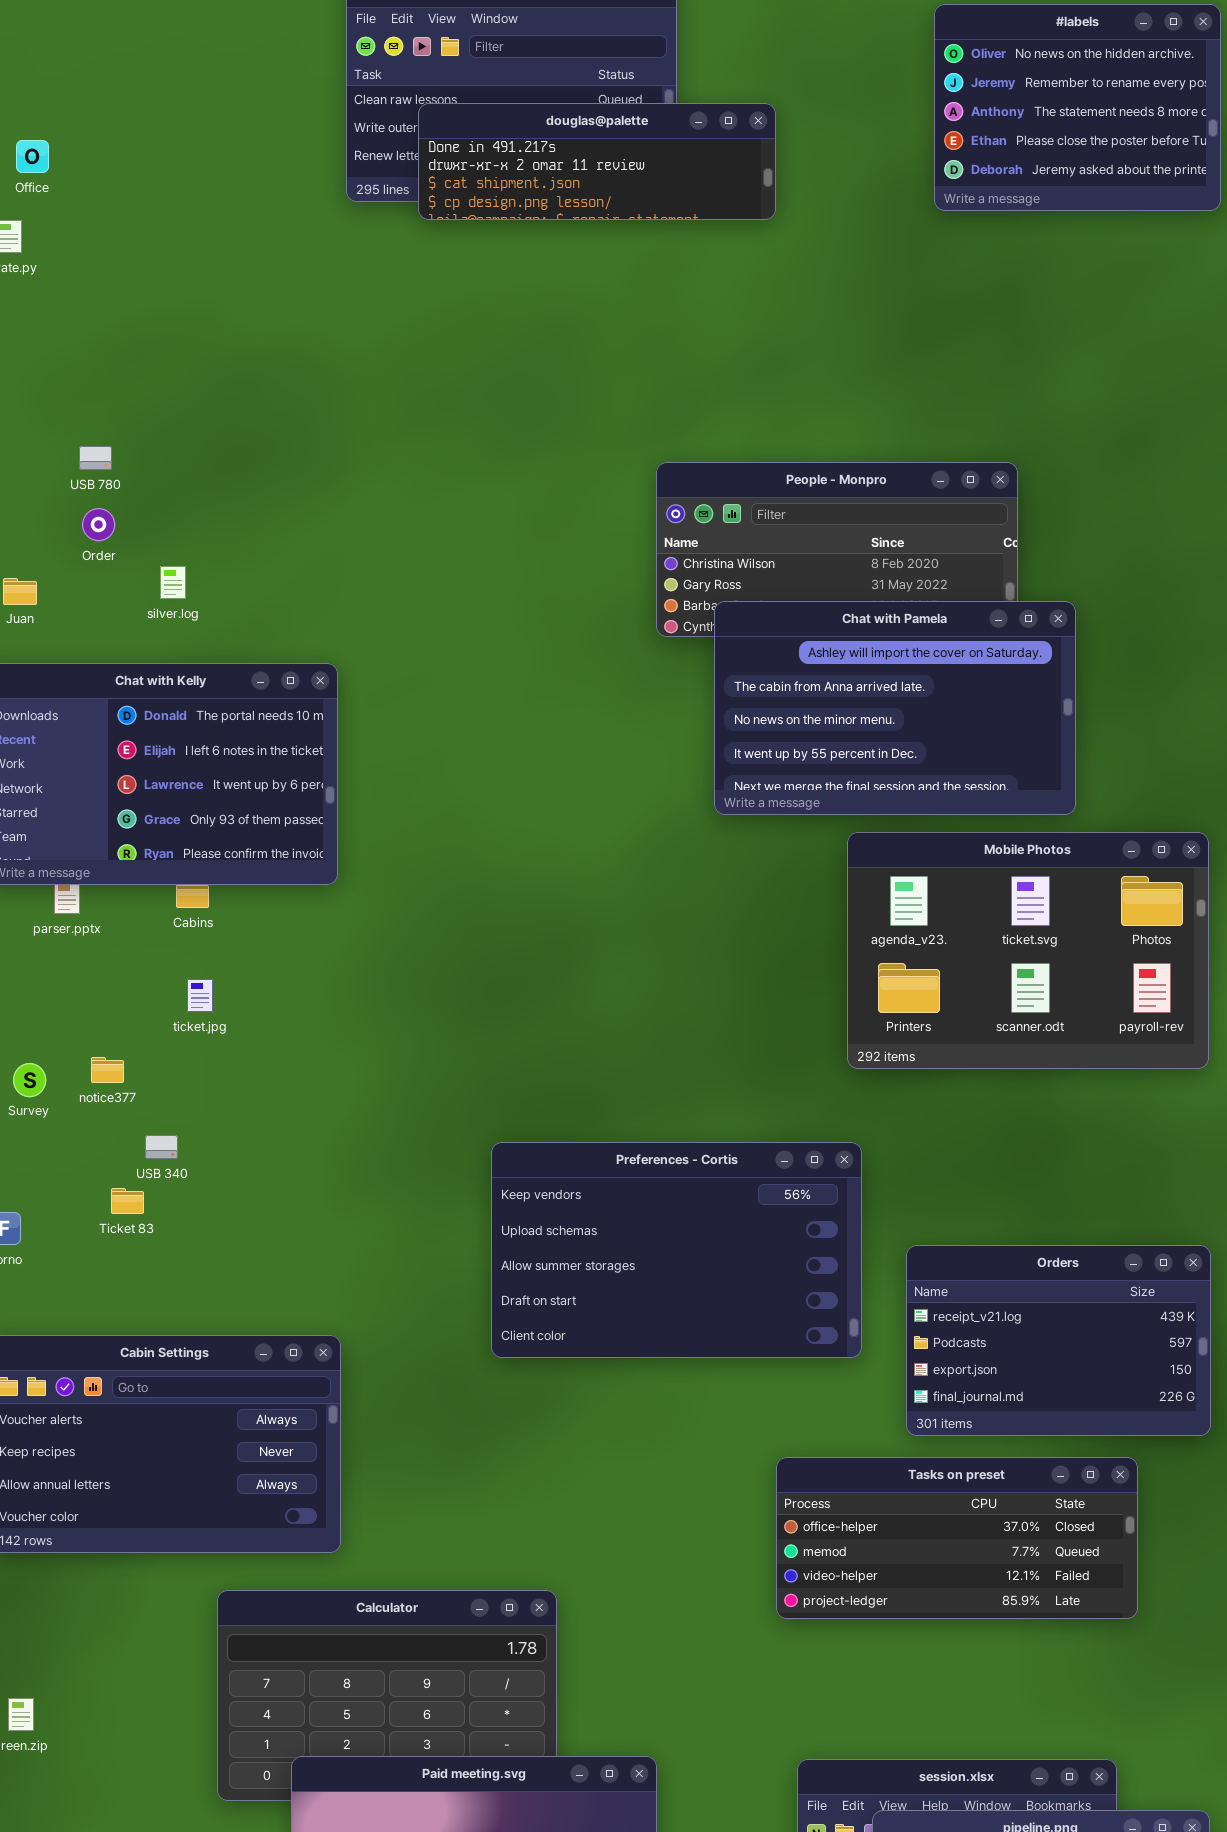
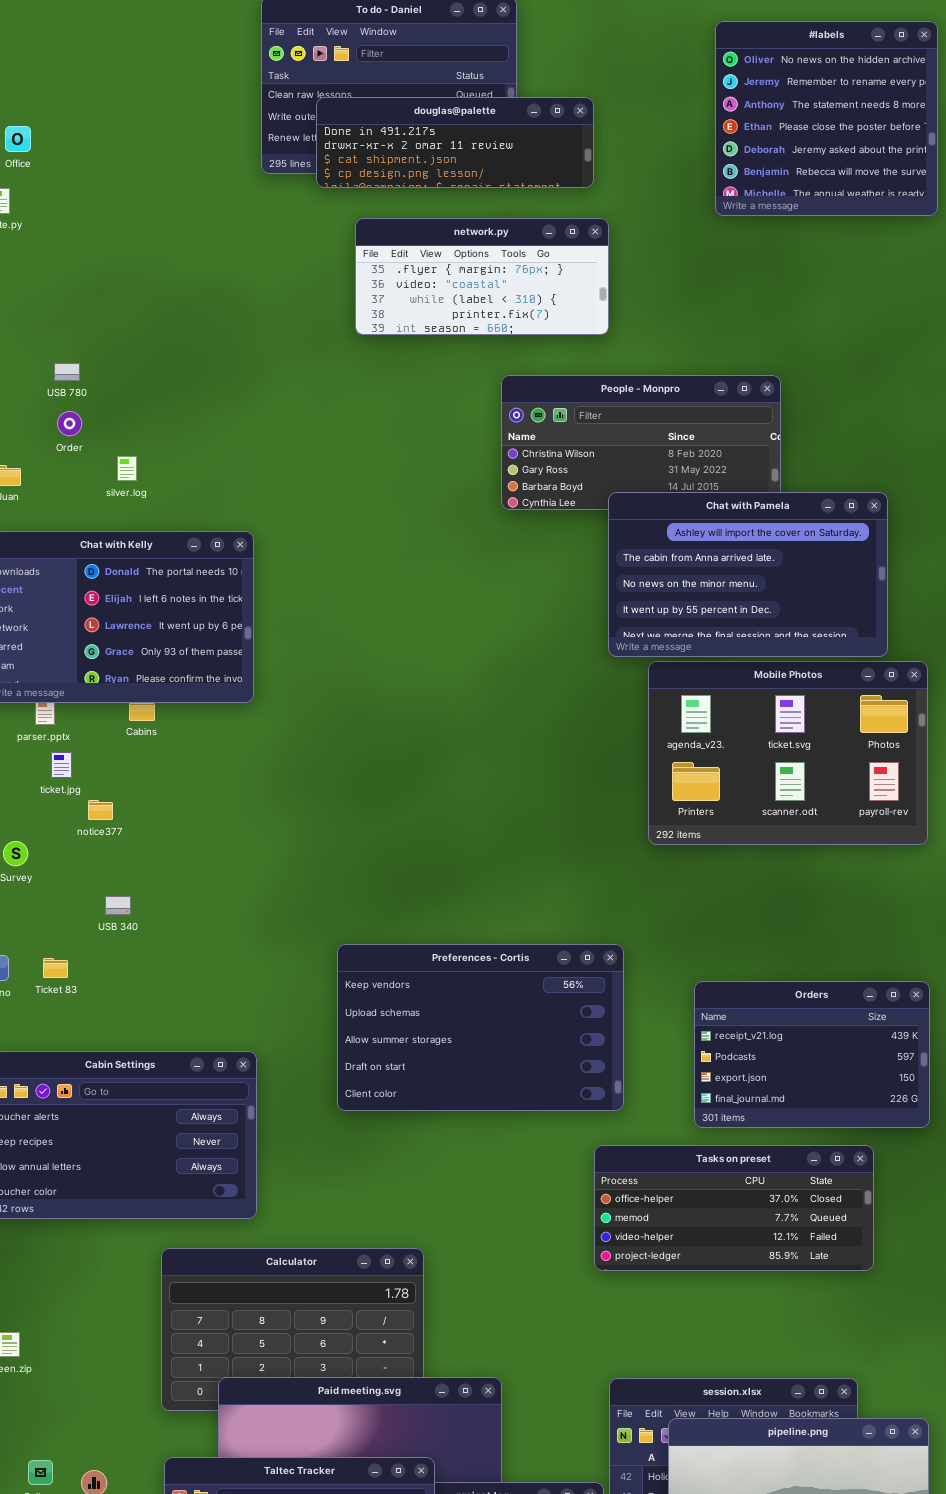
#labels: [934,4,1221,211] -> [715,21,938,216], resized
network.py: none -> [355,218,609,335], opened
Chat with Pamela: [714,601,1076,815] -> [608,492,888,657], moved
ticket.jpg: [187,979,213,1012] -> [51,752,72,778], moved
notice377: [91,1057,124,1083] -> [88,800,113,820], moved
Preferences - Cortis: [491,1142,862,1358] -> [337,944,624,1111], moved
Ticket 83: [111,1188,144,1214] -> [43,958,68,978], moved

